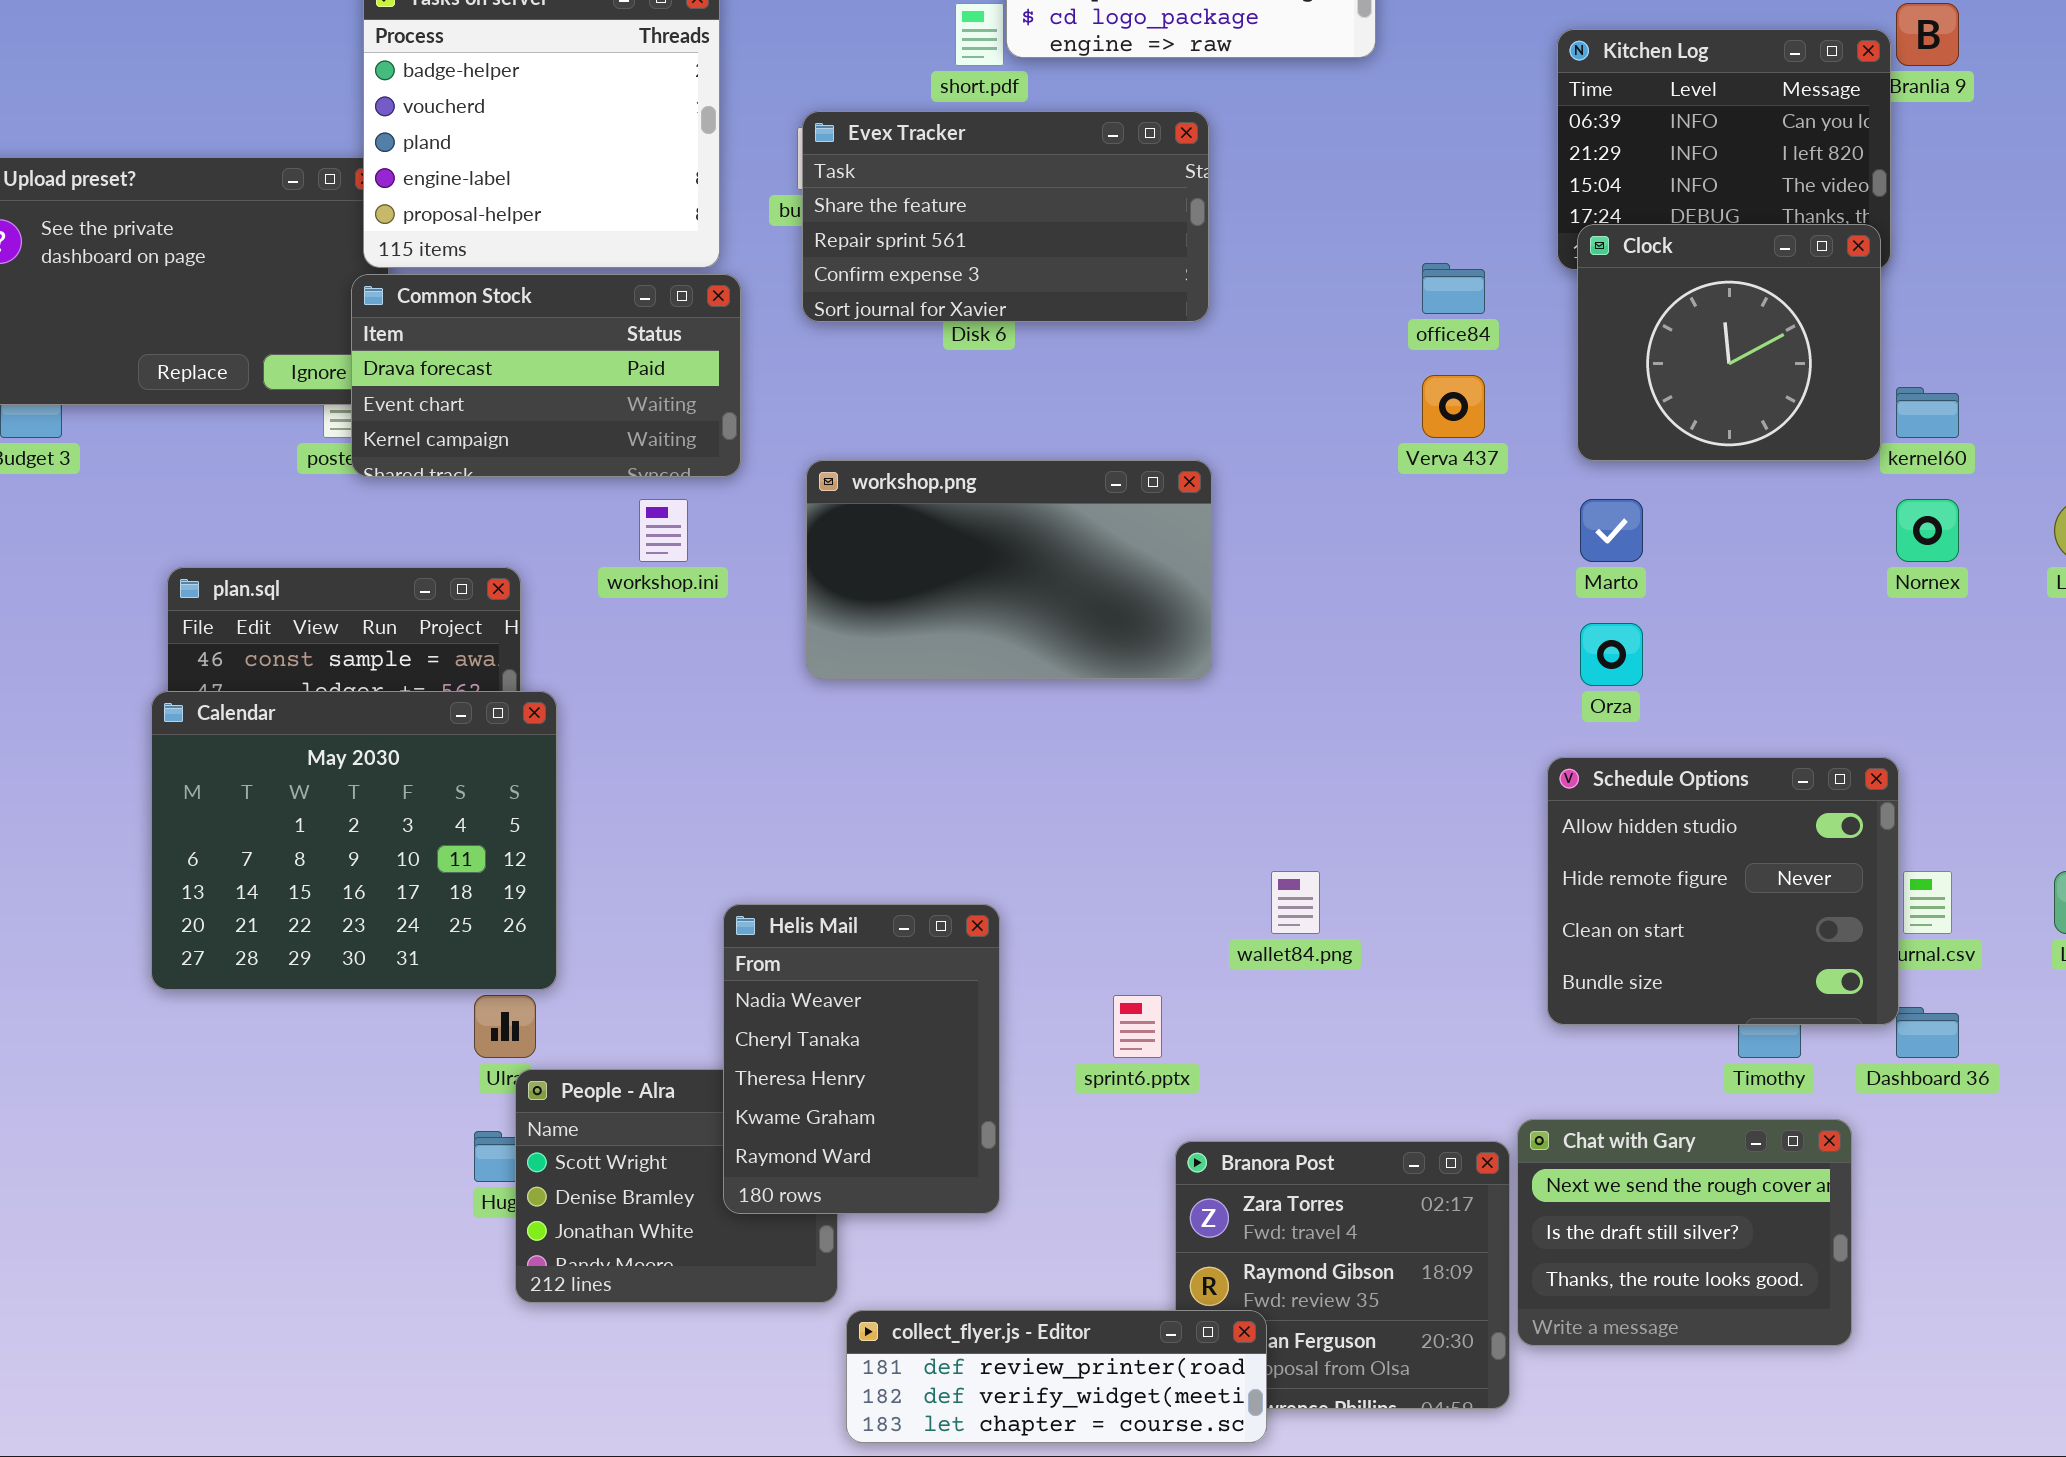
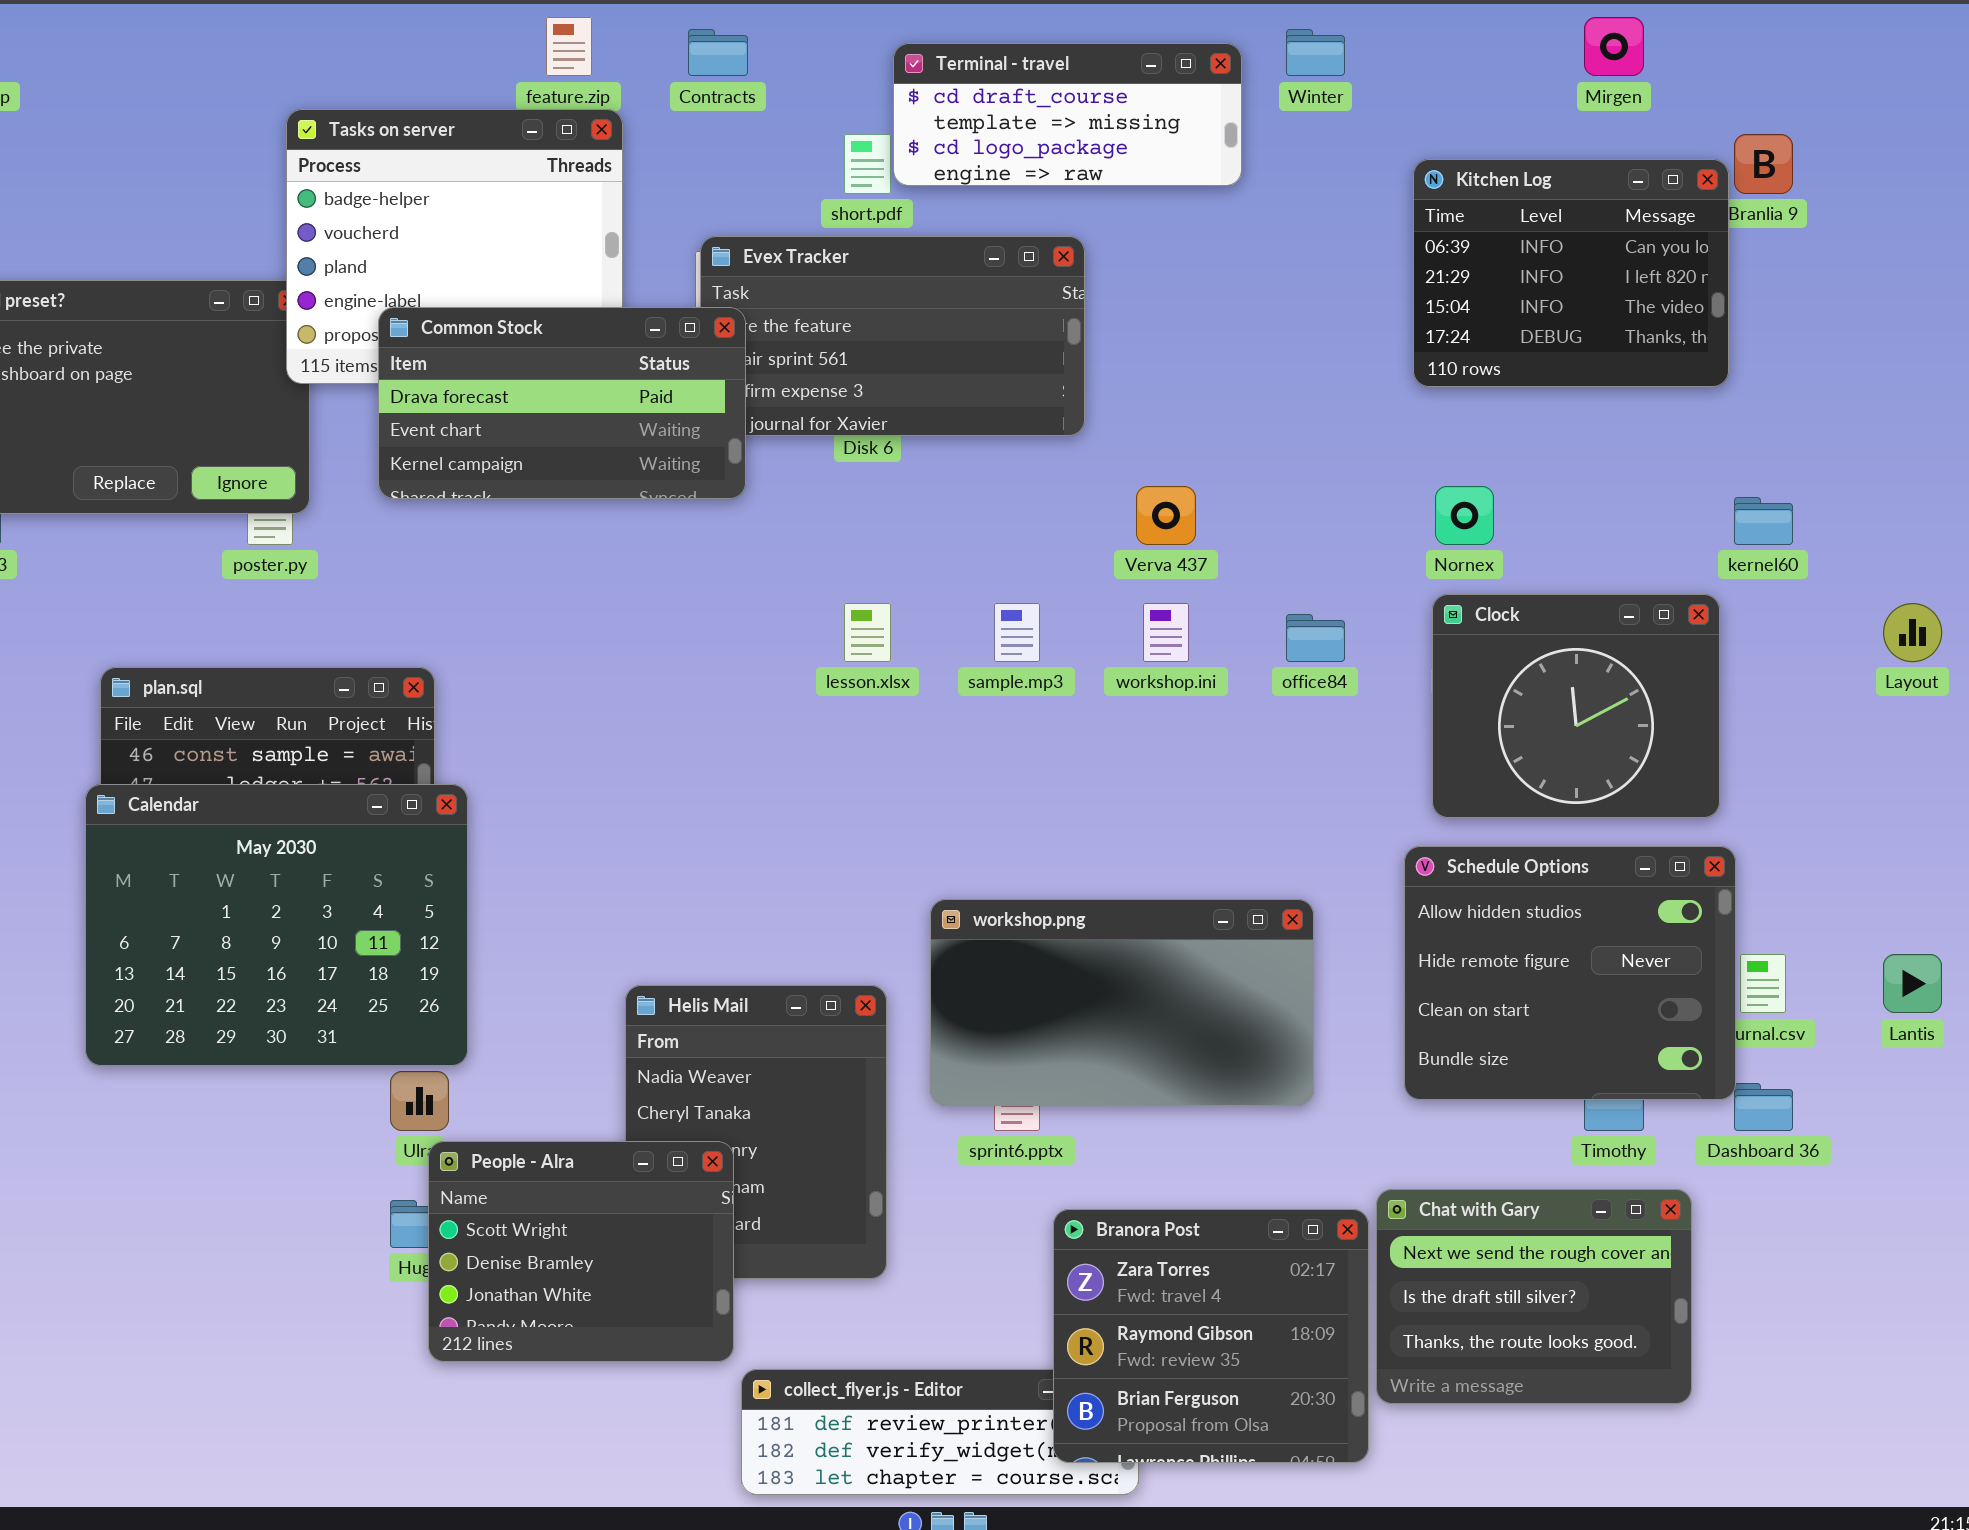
Clock: [1577,224,1881,461] -> [1432,594,1720,818], moved
office84: [1422,263,1485,314] -> [1286,614,1345,662], moved
Common Stock: [351,274,741,477] -> [378,307,746,499], moved
Verva 437: [1422,375,1485,438] -> [1136,486,1196,545], moved
workshop.png: [806,460,1212,679] -> [930,899,1314,1106], moved
workshop.ini: [639,499,688,562] -> [1143,603,1189,662], moved
Nornex: [1896,499,1959,562] -> [1435,486,1494,545], moved
People - Alra: [515,1069,838,1303] -> [428,1141,734,1362], raised
Branora Post: [1175,1141,1510,1409] -> [1053,1209,1369,1463], raised

